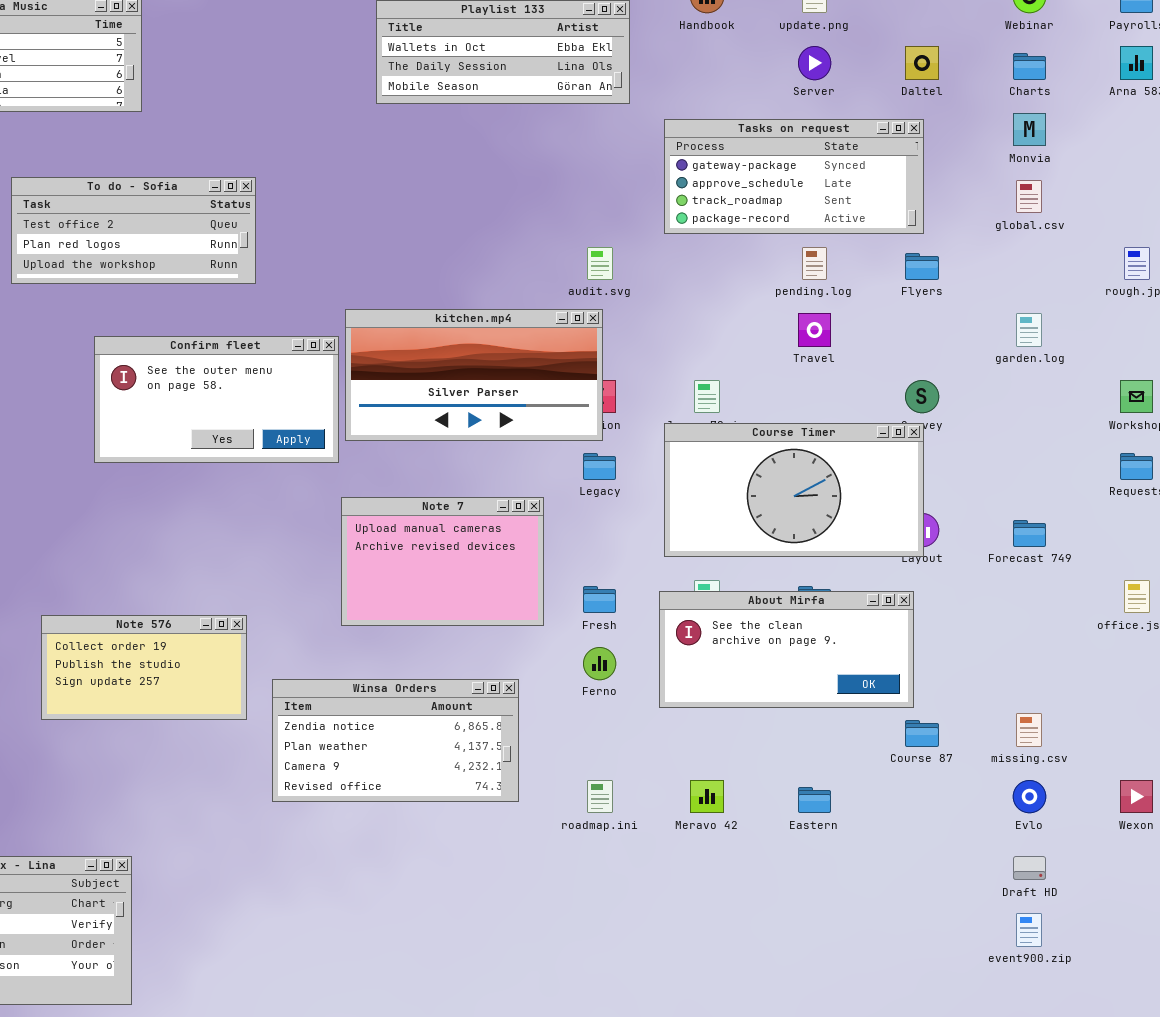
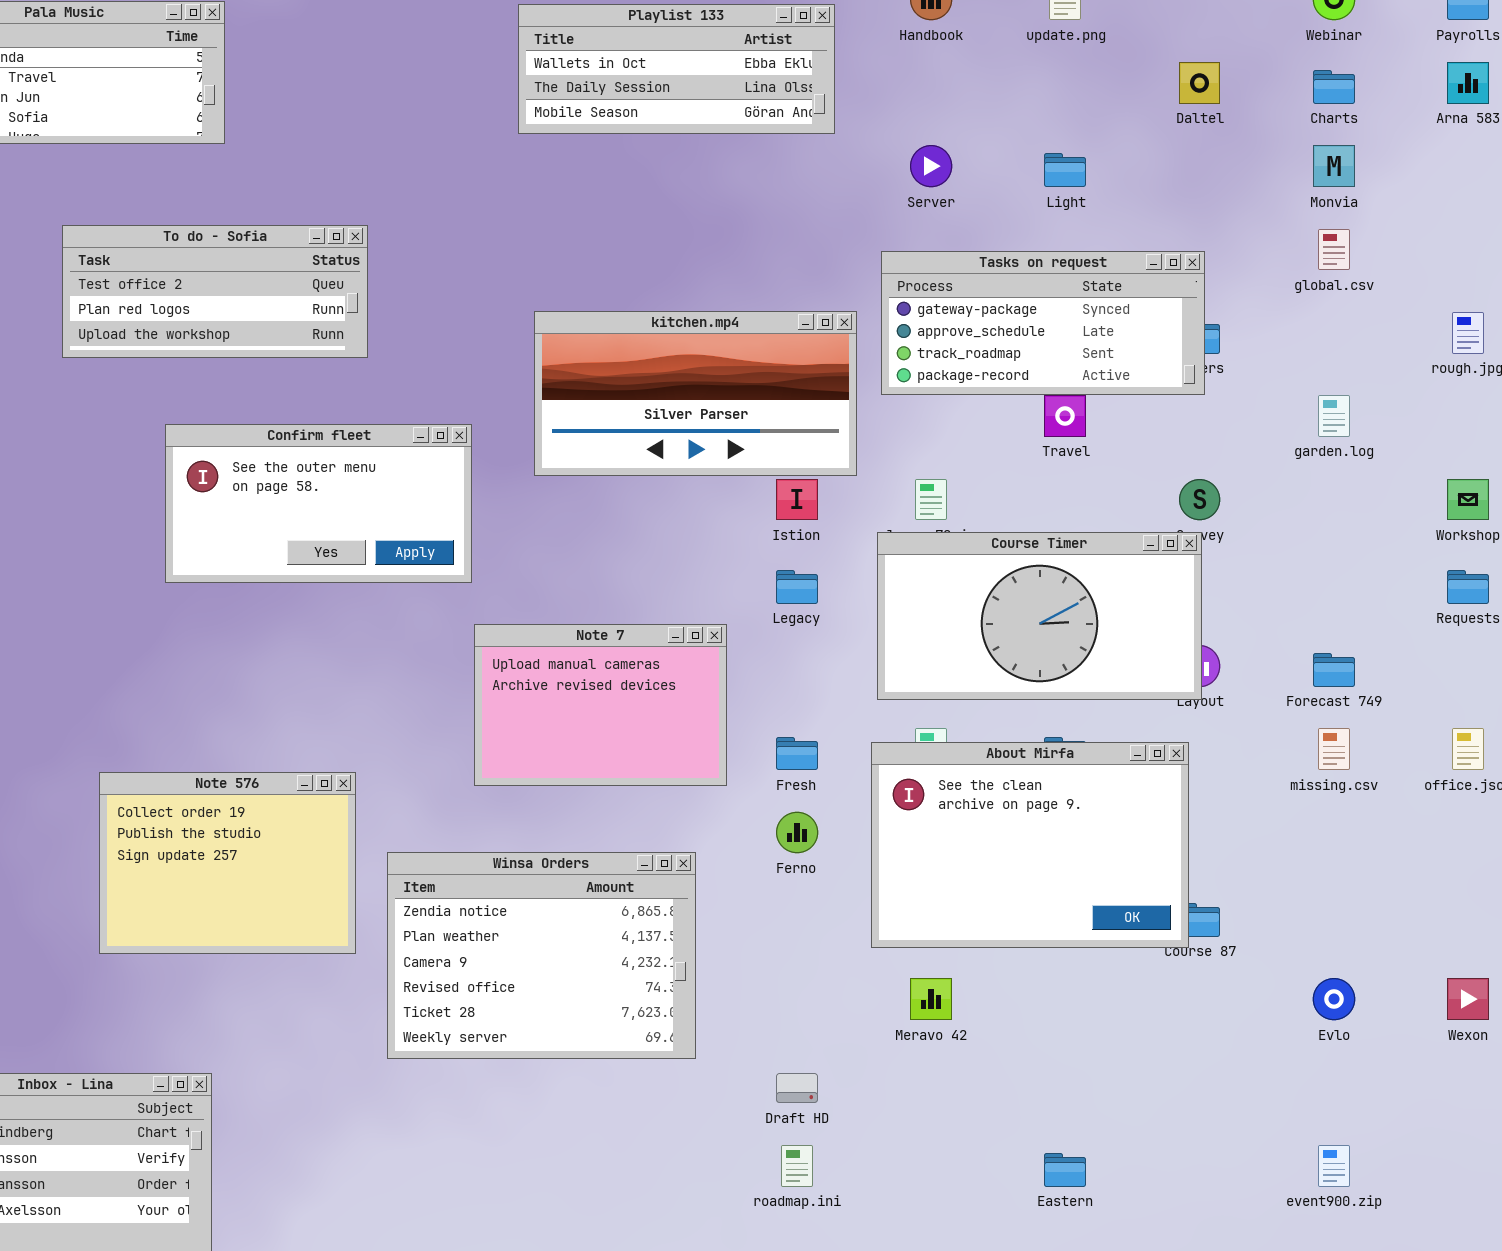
Server: [798,46,831,80] -> [910,145,952,187], moved
Tasks on request: [664,119,924,234] -> [881,251,1205,395], moved
kitchen.mp4: [345,309,603,441] -> [534,311,857,476], moved
About Mirfa: [659,591,914,708] -> [871,742,1189,948], resized
Note 576: [41,615,247,720] -> [99,772,356,954], resized
Winsa Orders: [272,679,519,802] -> [387,852,696,1059], resized
missing.csv: [1016,713,1042,747] -> [1318,728,1350,770], moved
roadmap.ini: [587,780,613,813] -> [781,1145,813,1187], moved
Eastern: [798,787,831,813] -> [1044,1153,1086,1187], moved
Draft HD: [1013,856,1046,880] -> [776,1073,818,1103], moved

